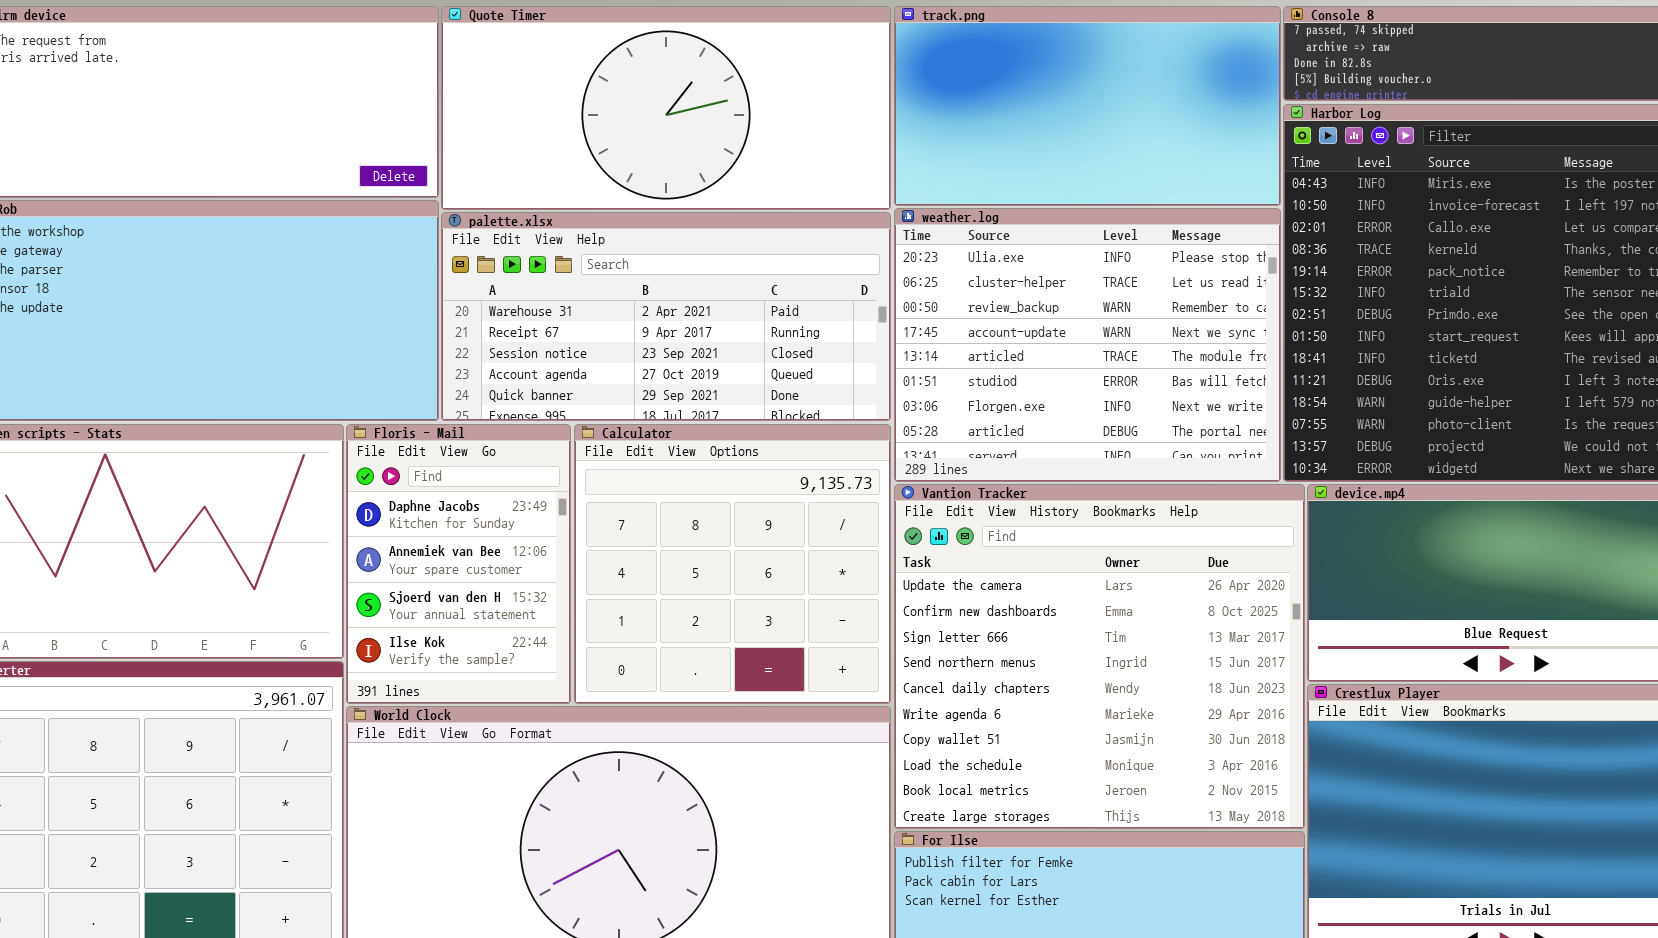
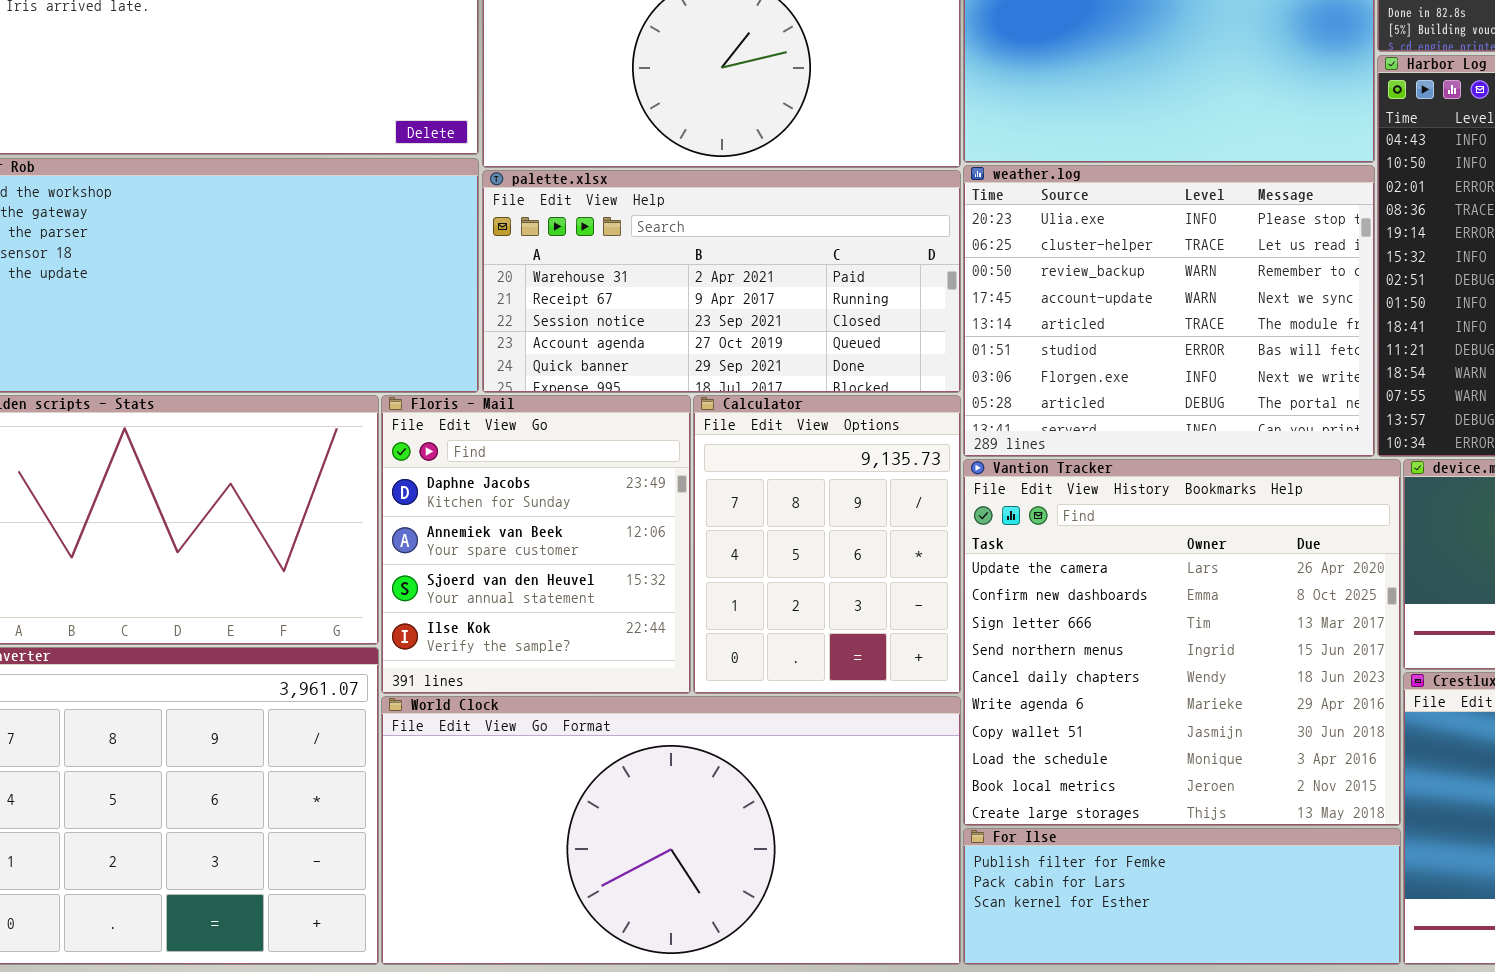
Floris - Mail: [346,424,571,704] -> [381,395,691,694], resized
Calculator: [574,424,891,704] -> [693,395,961,694], resized

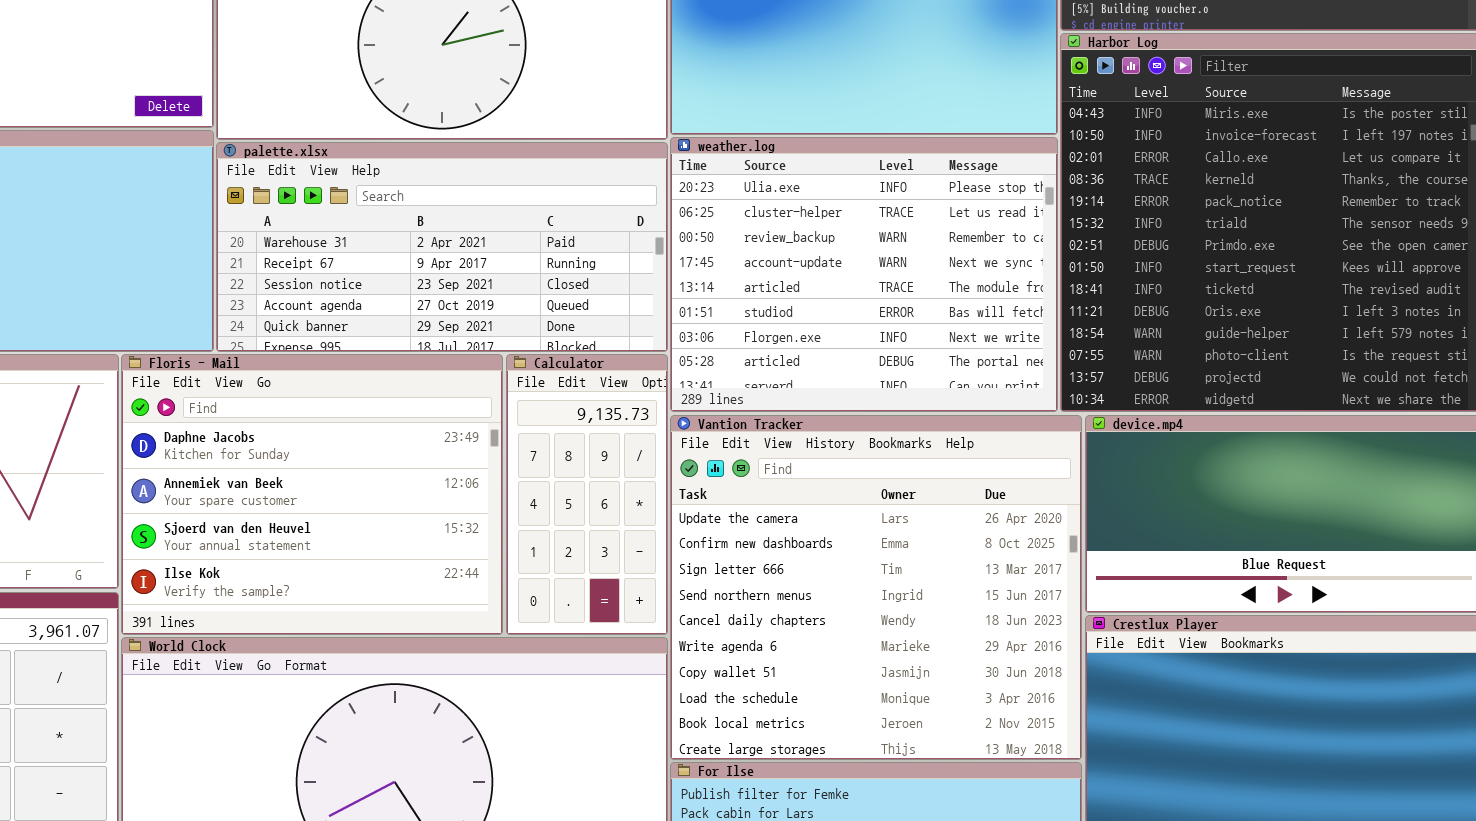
Floris - Mail: [381,395,691,694] -> [121,354,503,635], resized
Calculator: [693,395,961,694] -> [506,354,668,635], resized

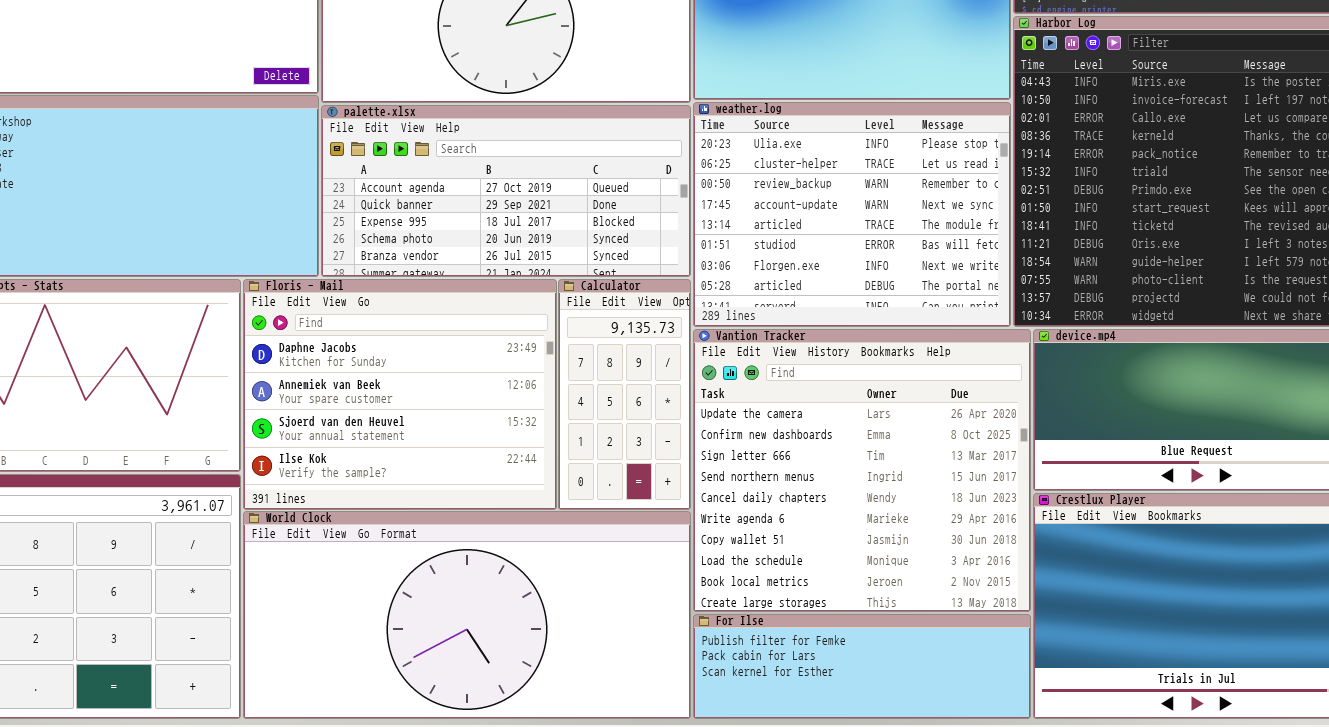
palette.xlsx: [216,142,668,352] -> [321,105,691,277], scrolled down 3 rows

